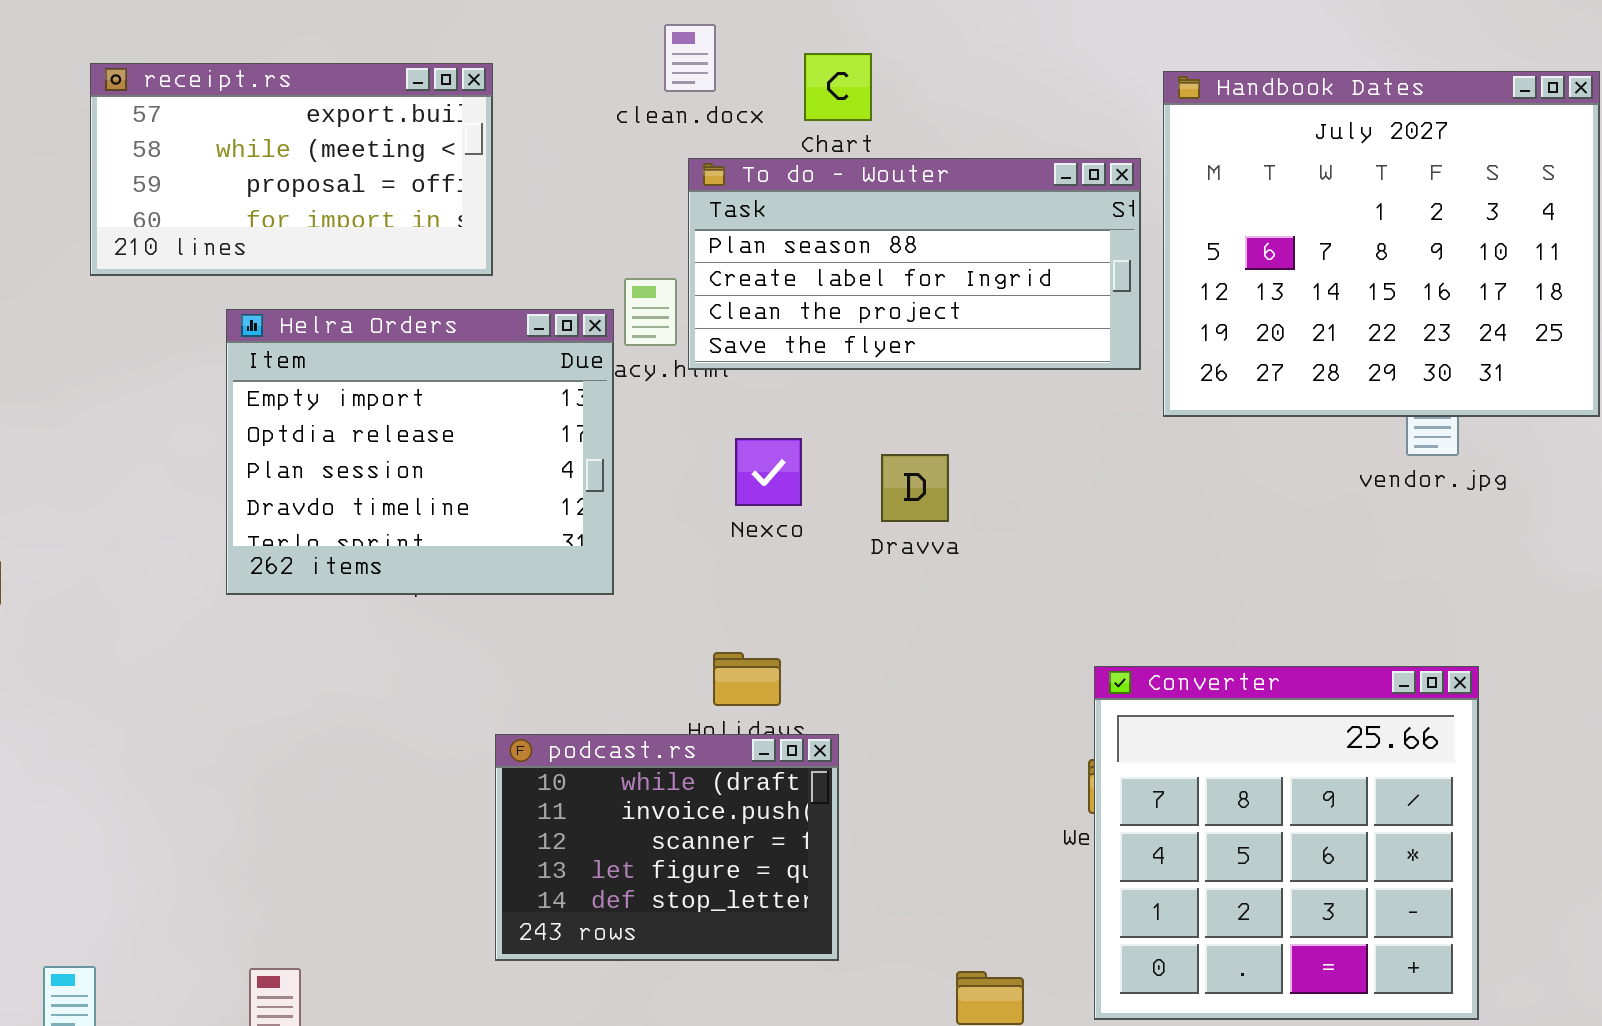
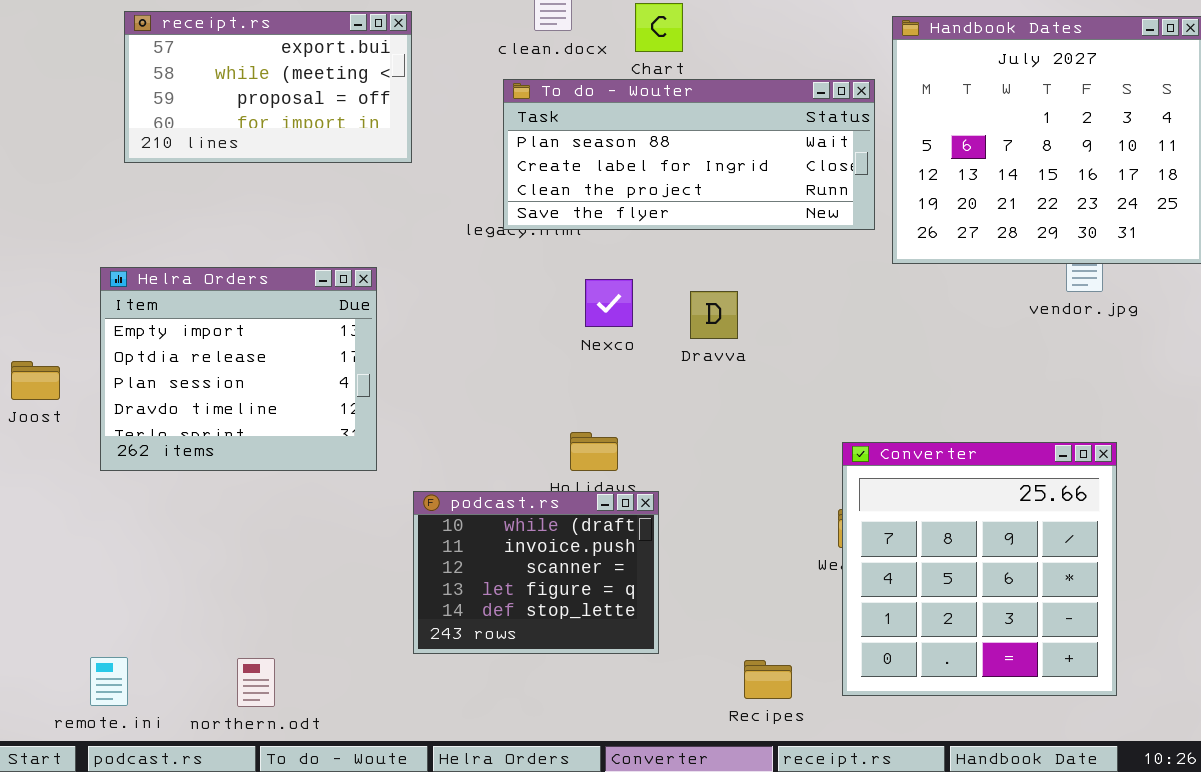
To do - Wouter: [688,158,1141,370] -> [503,79,875,230], resized
Helra Orders: [226,309,614,595] -> [100,267,377,471], moved

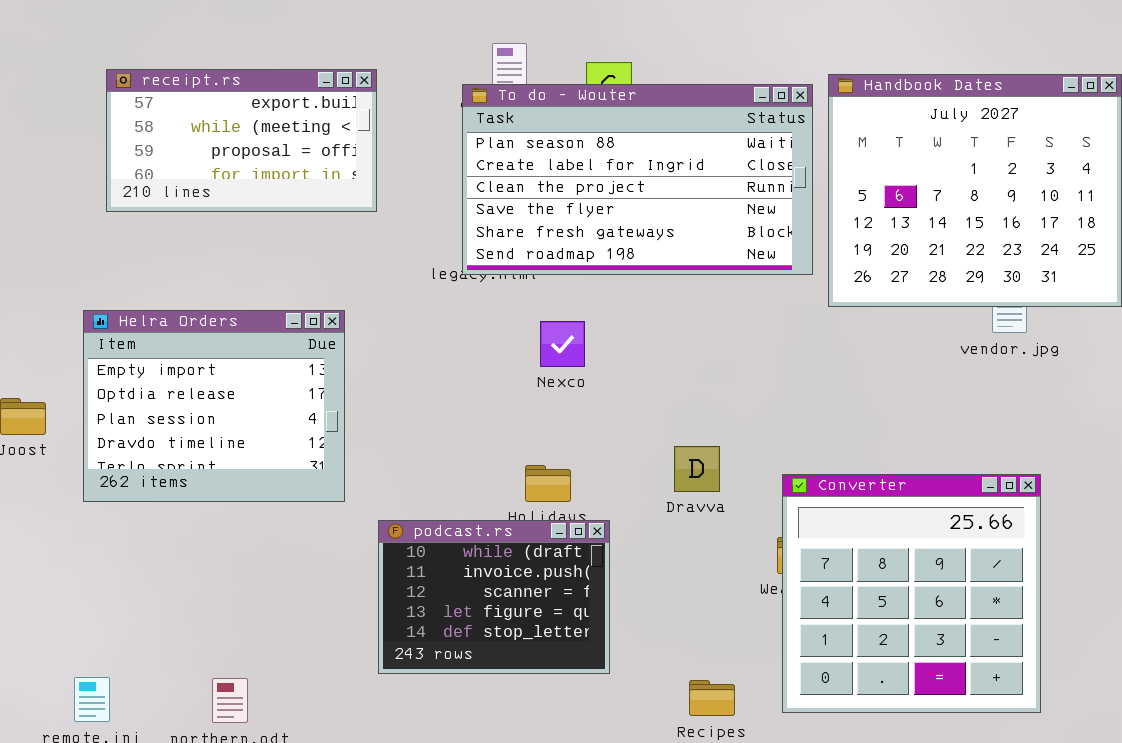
To do - Wouter: [503,79,875,230] -> [462,84,813,275], resized
Dravva: [690,291,738,339] -> [674,446,720,492], moved

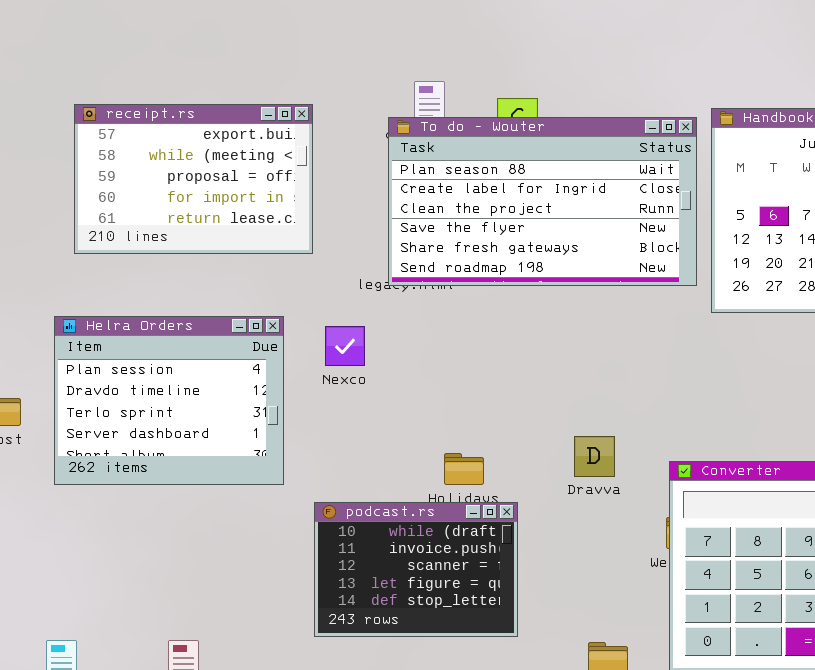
receipt.rs: [106,69,377,212] -> [74,104,313,254], resized
Helra Orders: [83,310,345,502] -> [54,316,284,485], scrolled down 2 rows
Nexco: [540,321,585,367] -> [325,326,365,366], moved

